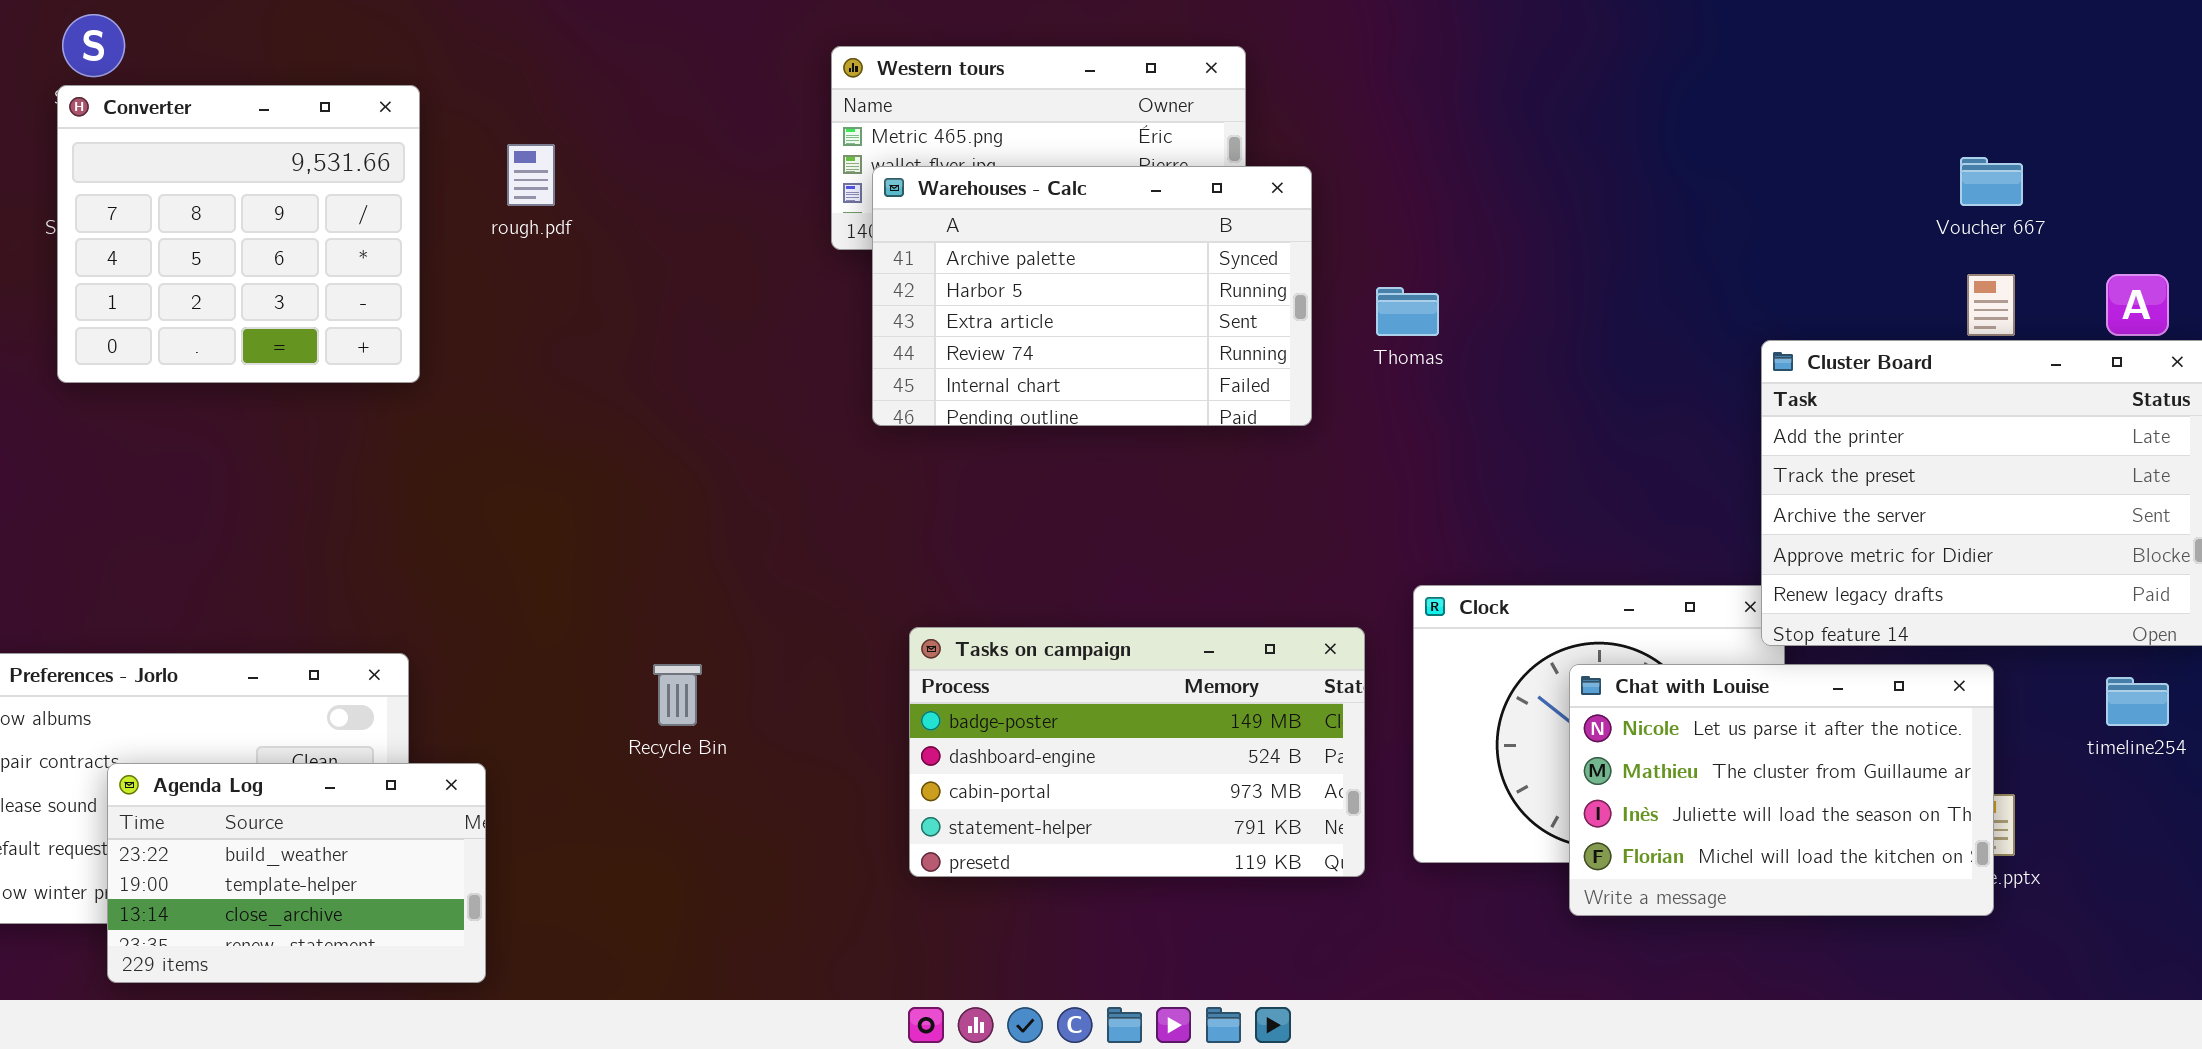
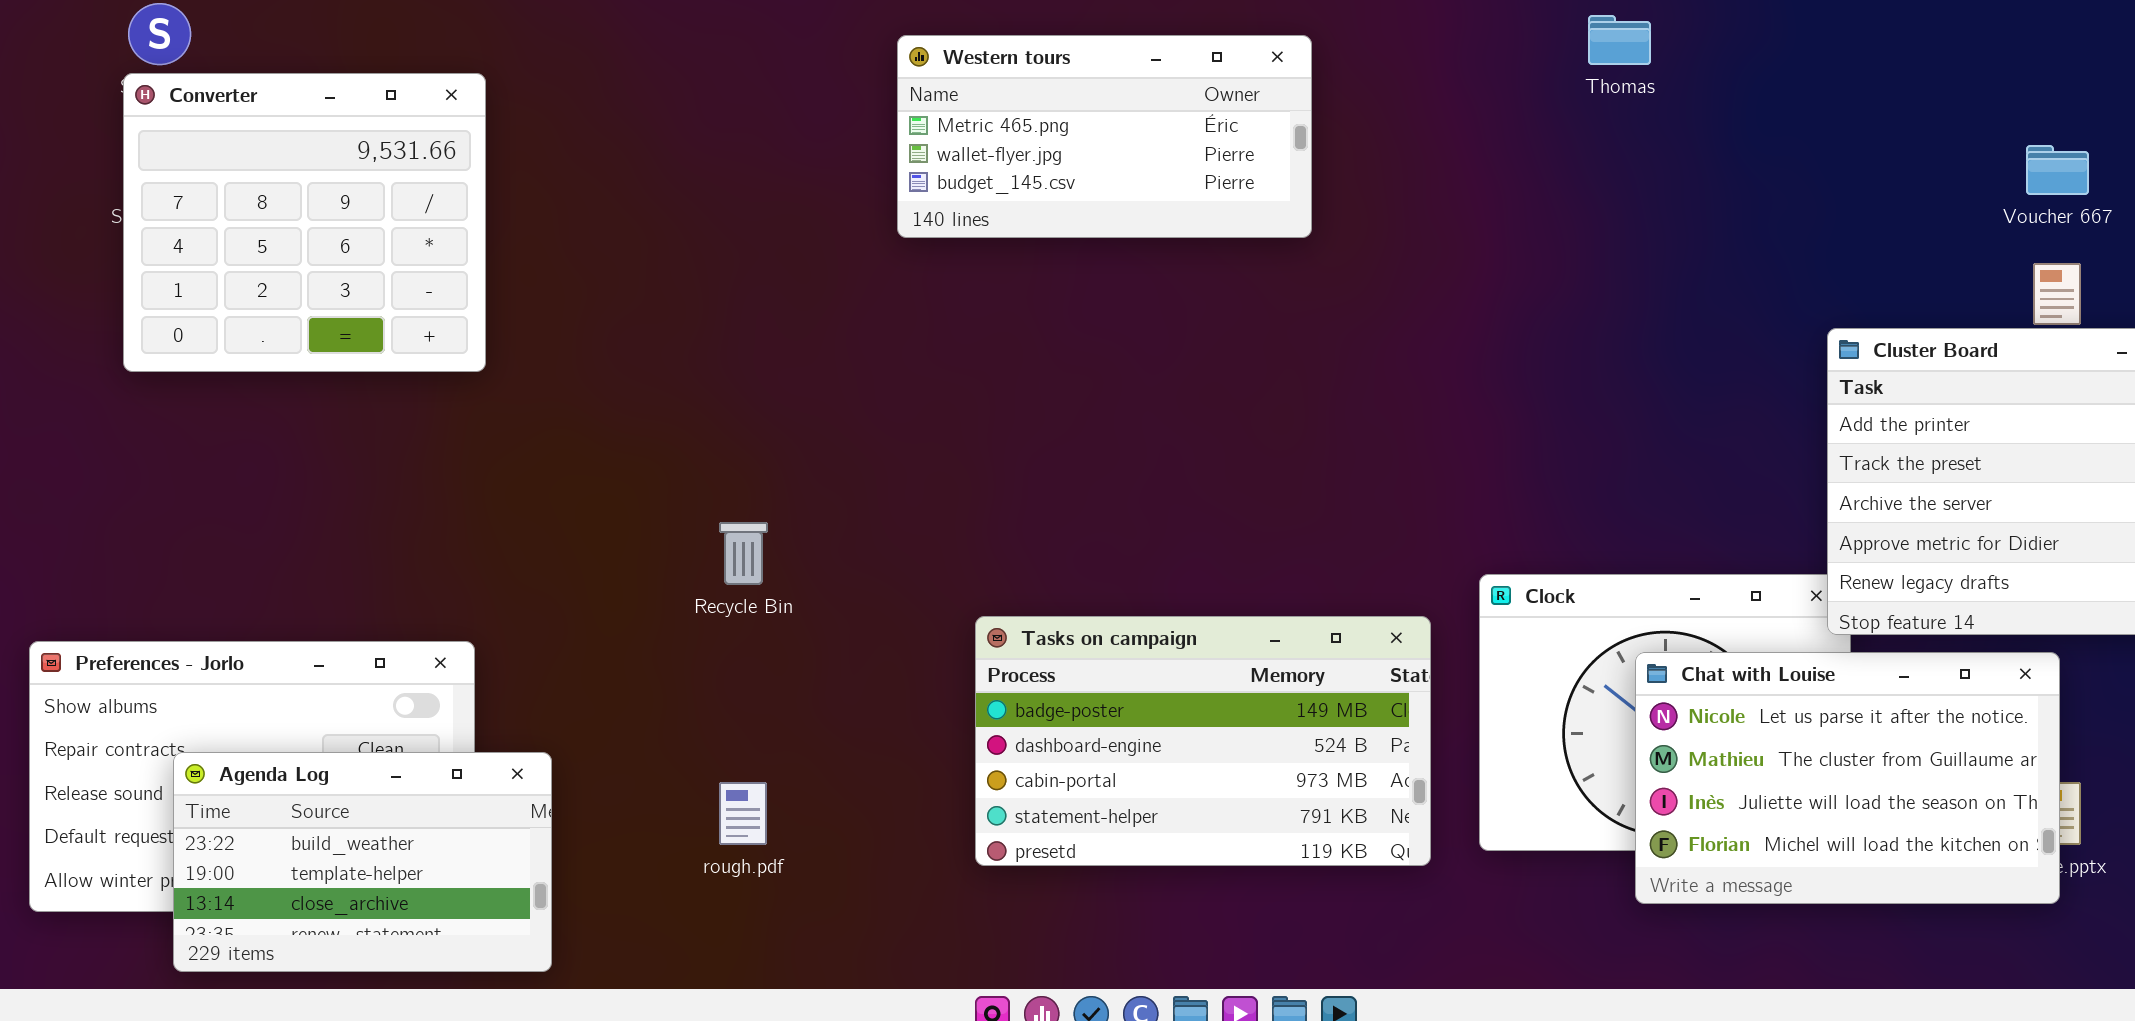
rough.pdf: [507,144,555,206] -> [719,782,767,845], moved
Warehouses - Calc: [872,166,1312,426] -> none, closed
Thomas: [1376,287,1439,336] -> [1588,15,1651,65], moved
Recycle Bin: [653,664,702,726] -> [719,522,768,585], moved

